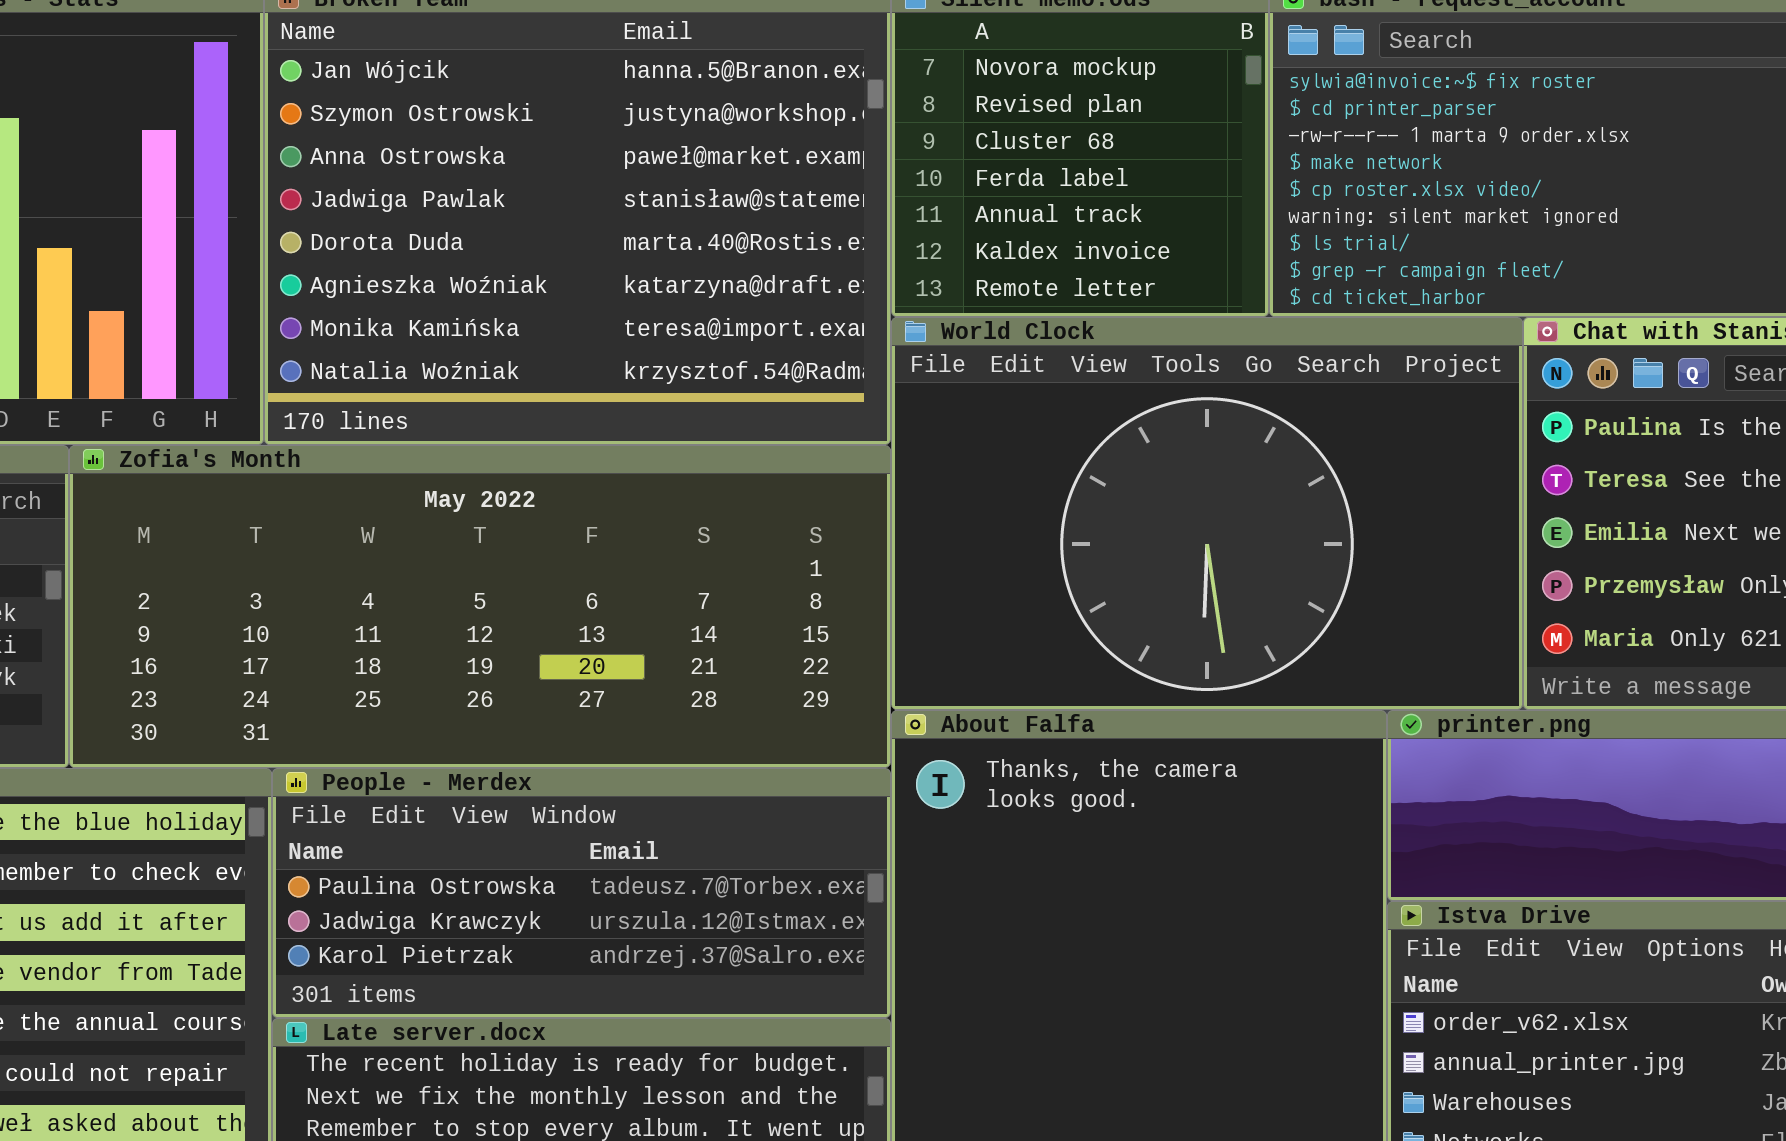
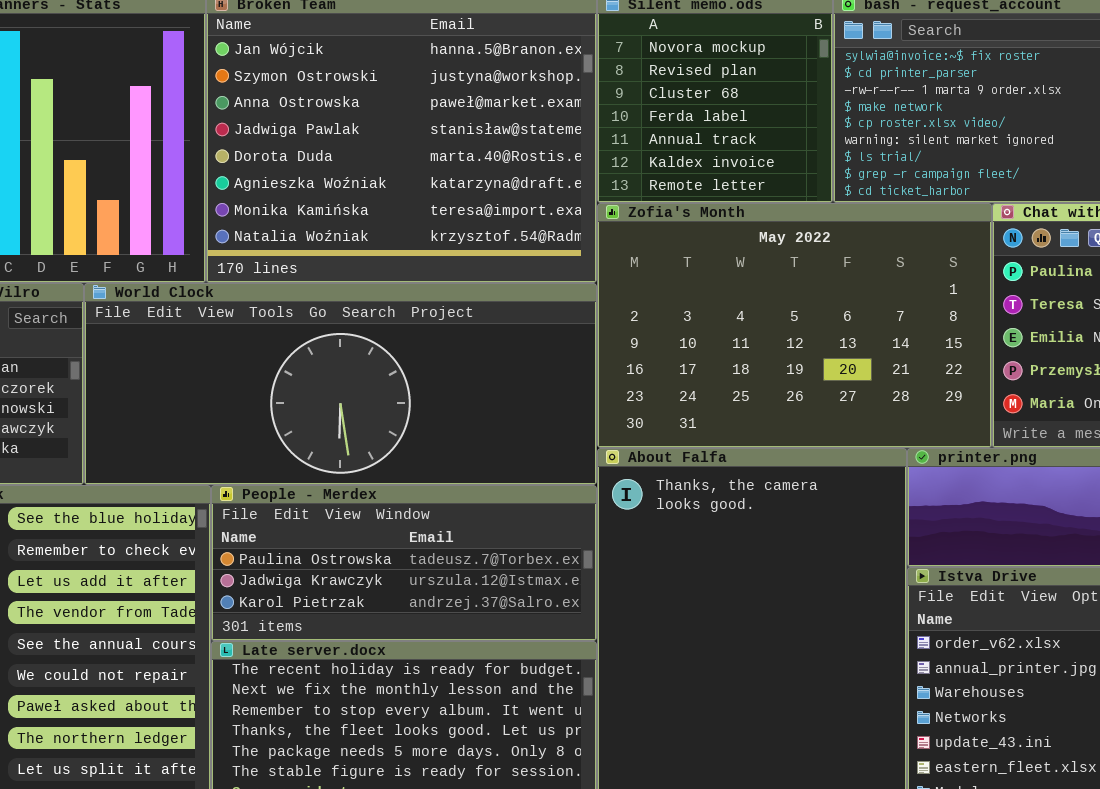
World Clock: [891,317,1523,710] -> [84,283,597,485], moved, resized
Zofia's Month: [69,445,891,768] -> [597,203,992,448], moved, resized

